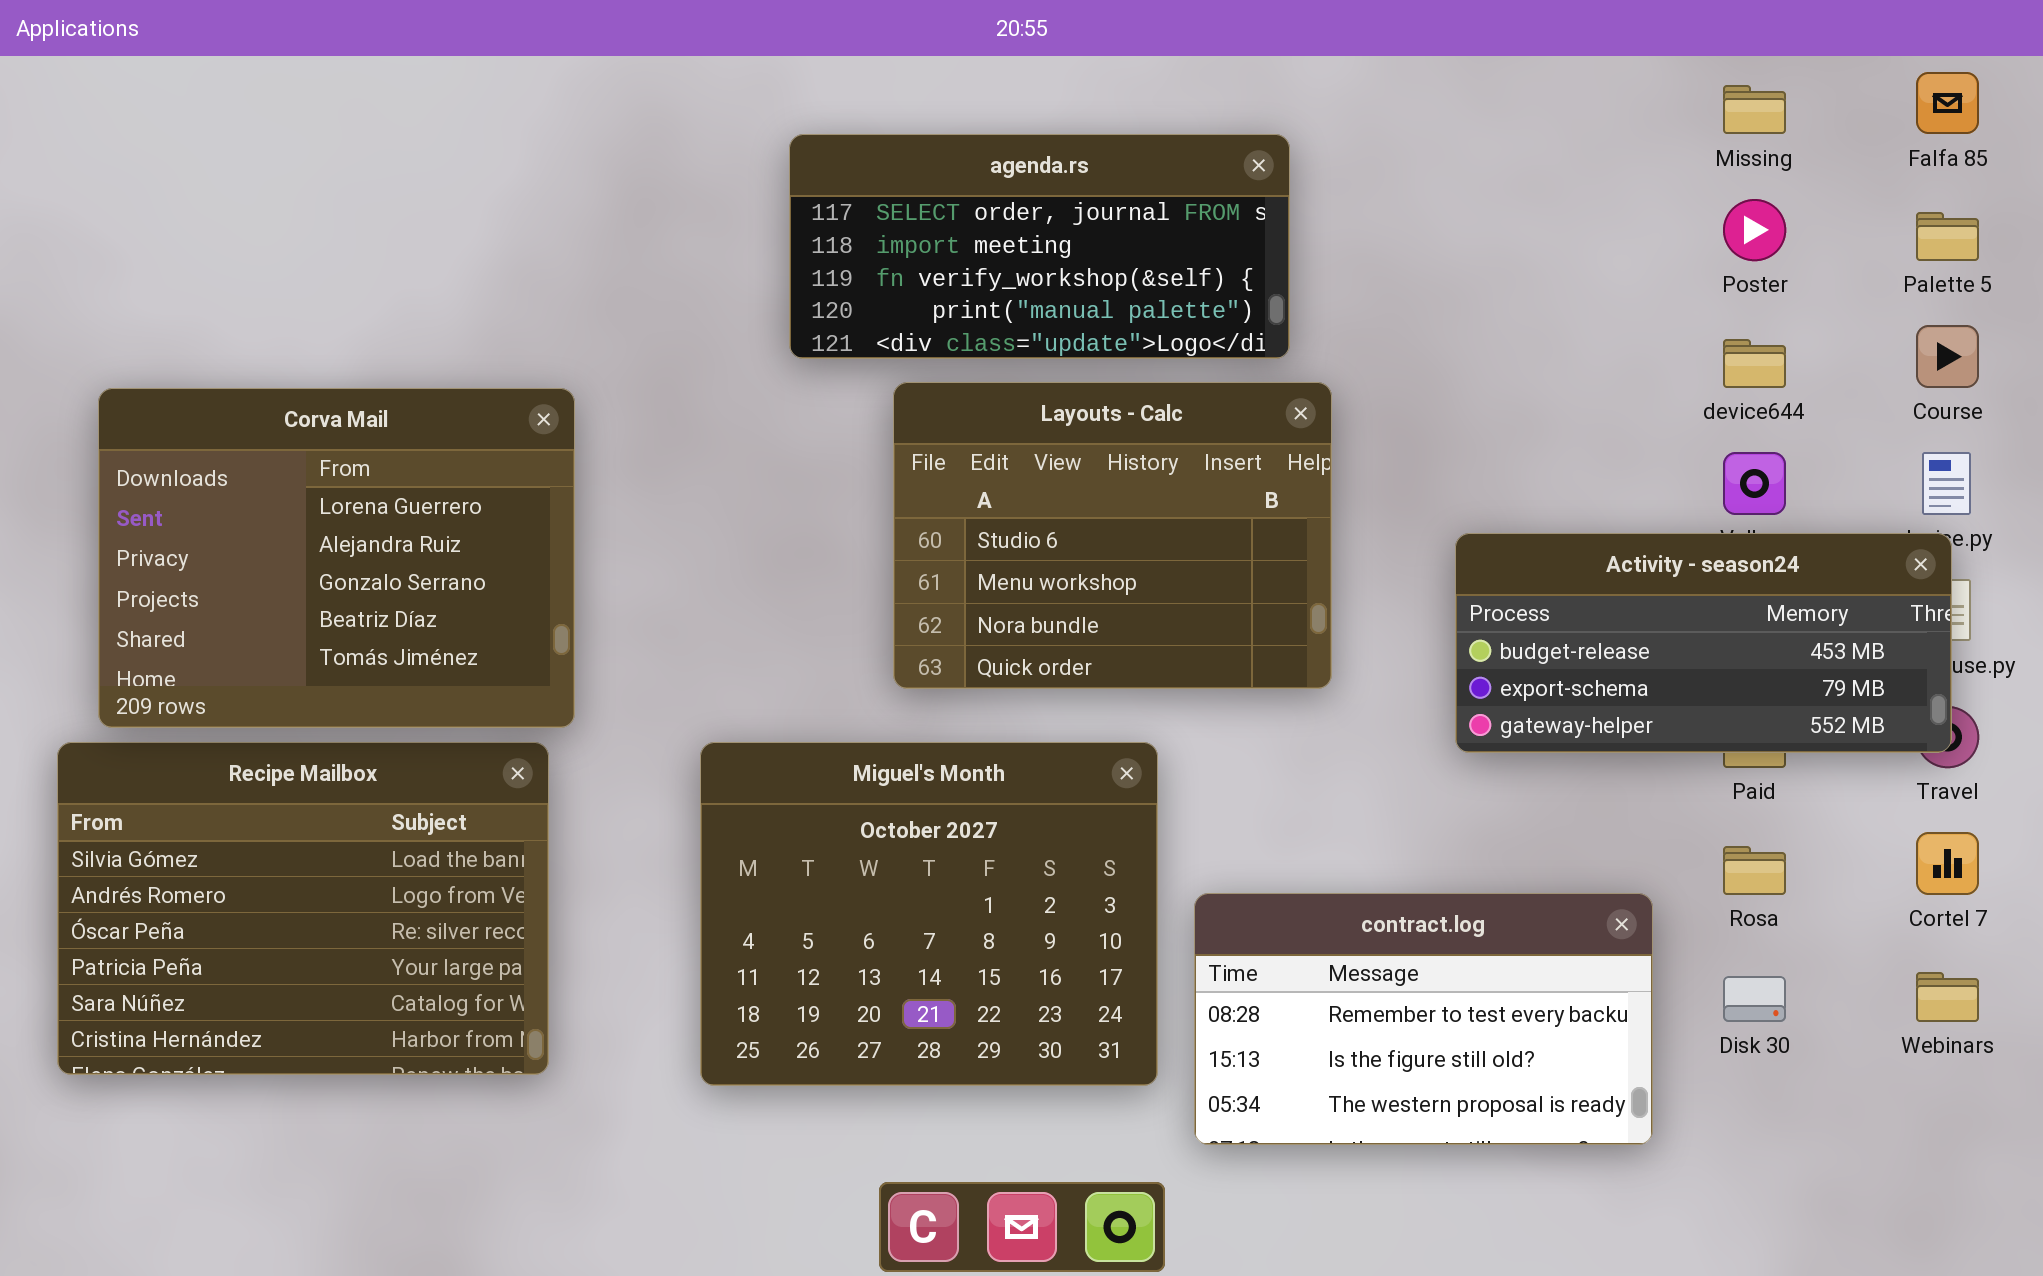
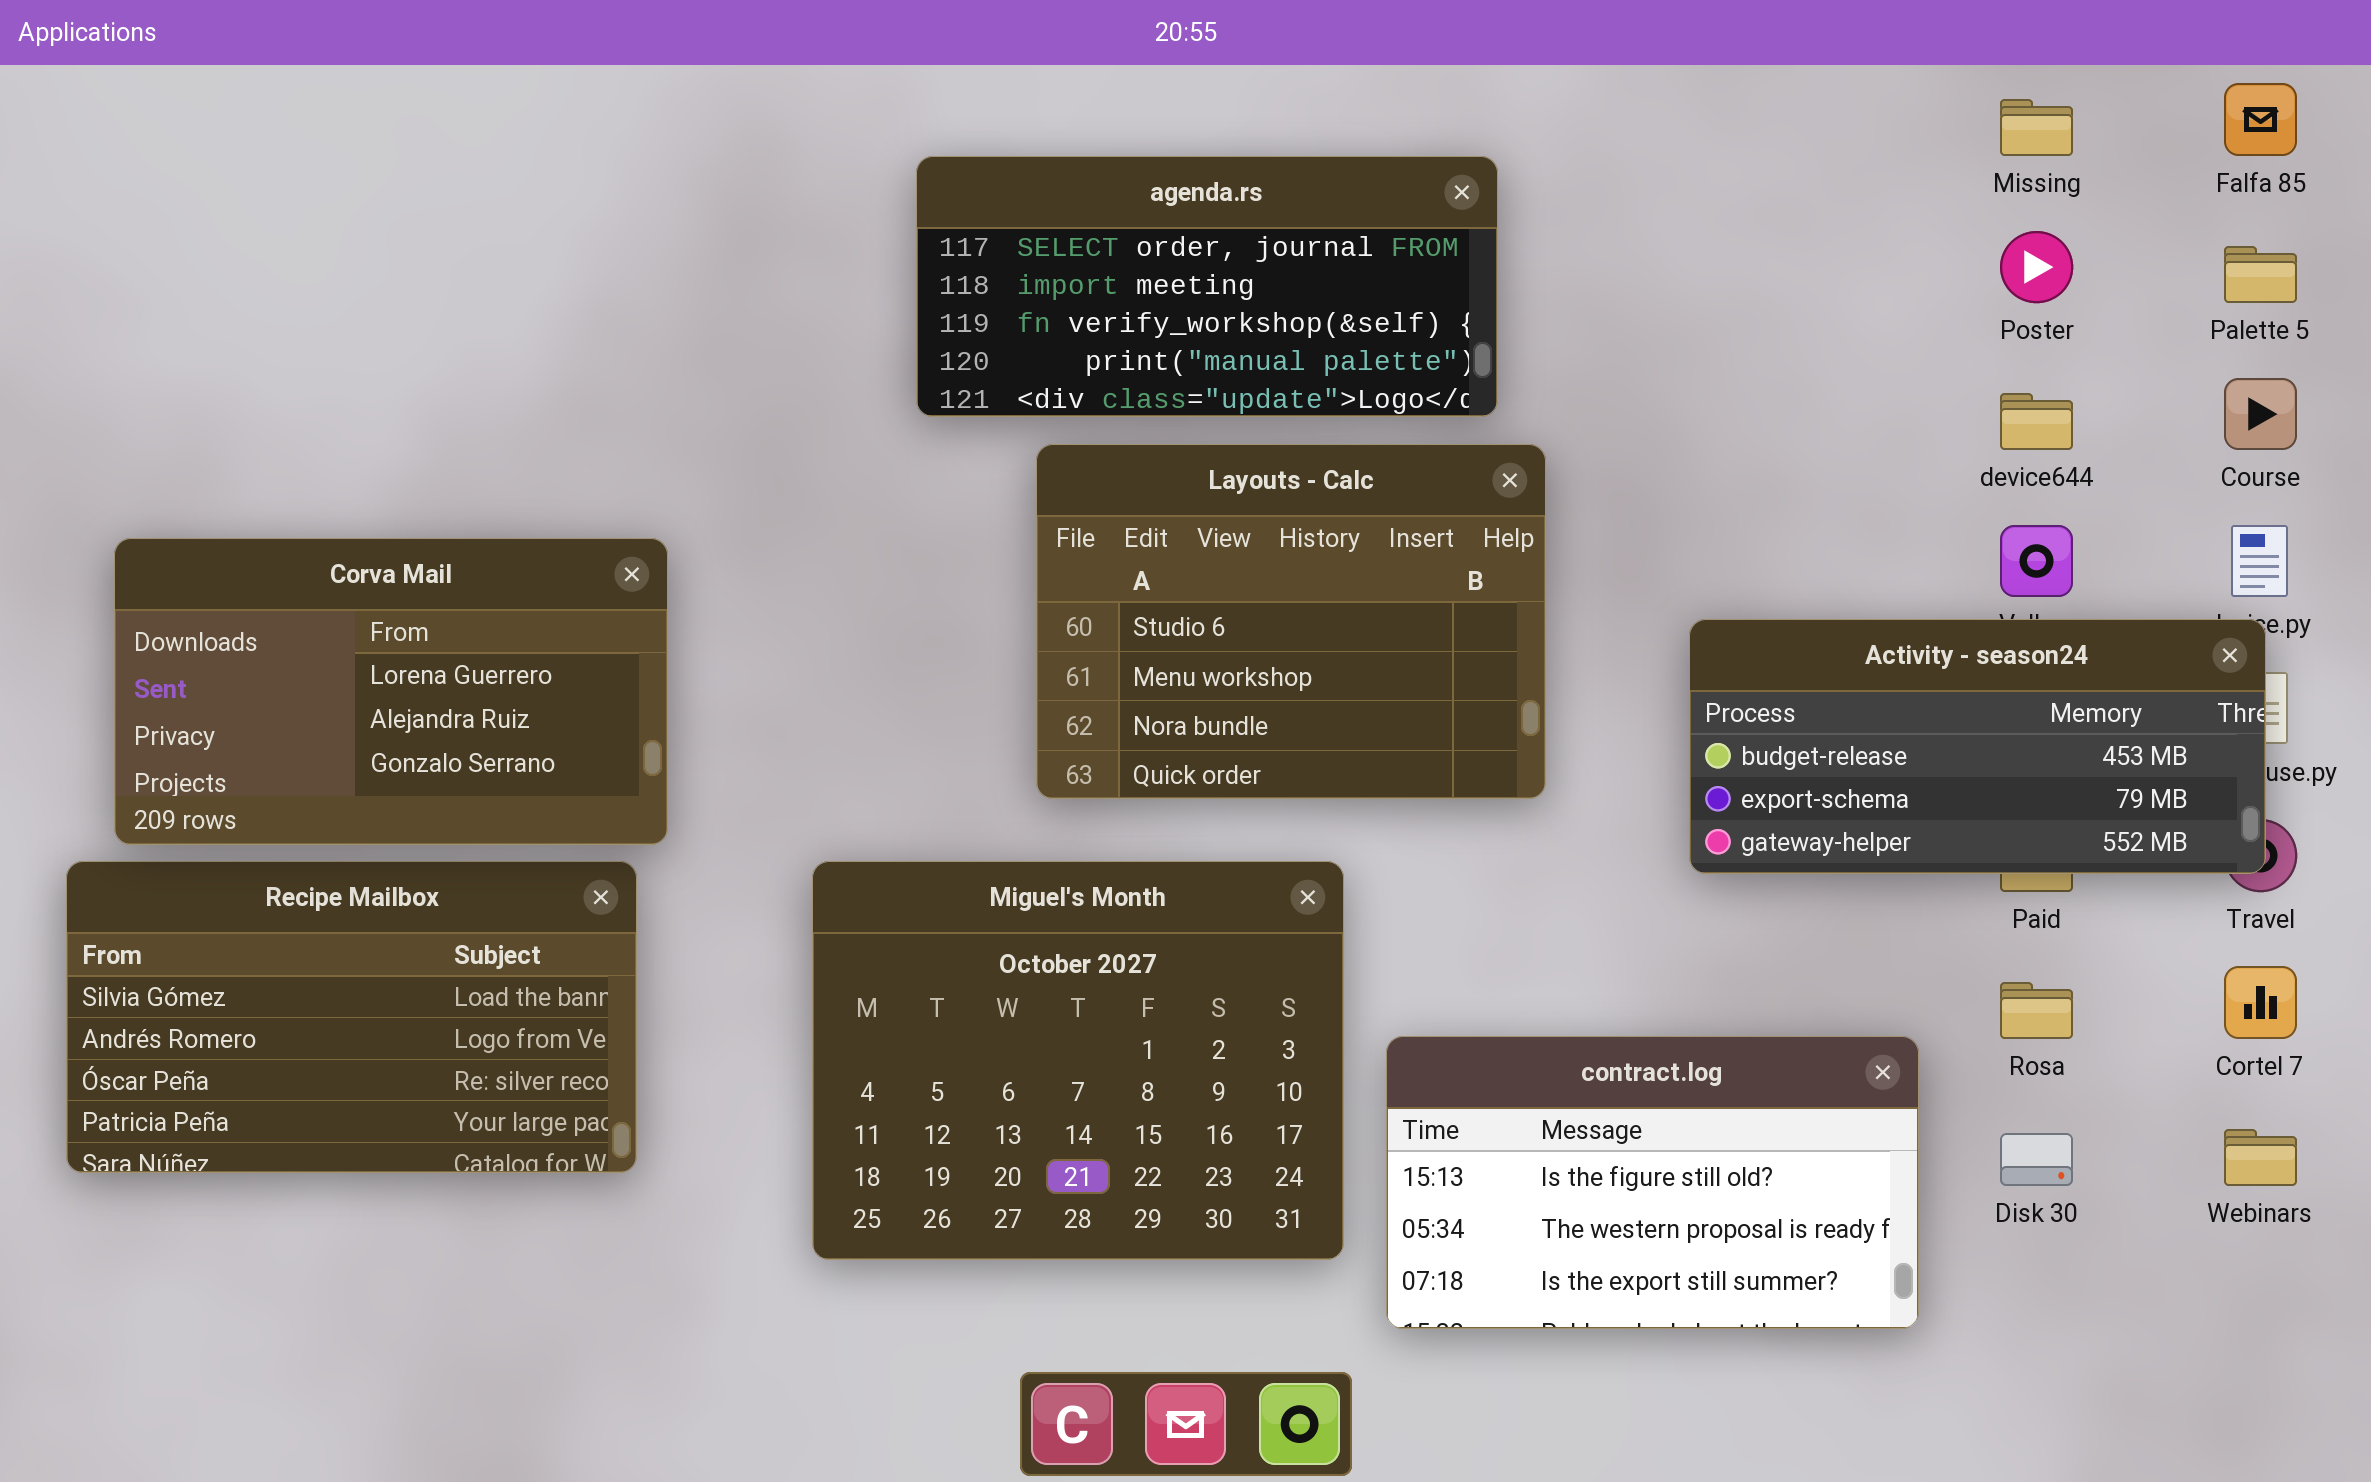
Corva Mail: [98,388,575,728] -> [114,538,668,845], resized
Recipe Mailbox: [57,742,549,1075] -> [66,861,637,1173], resized
contract.log: [1194,893,1653,1145] -> [1386,1036,1919,1329], scrolled down 1 row

